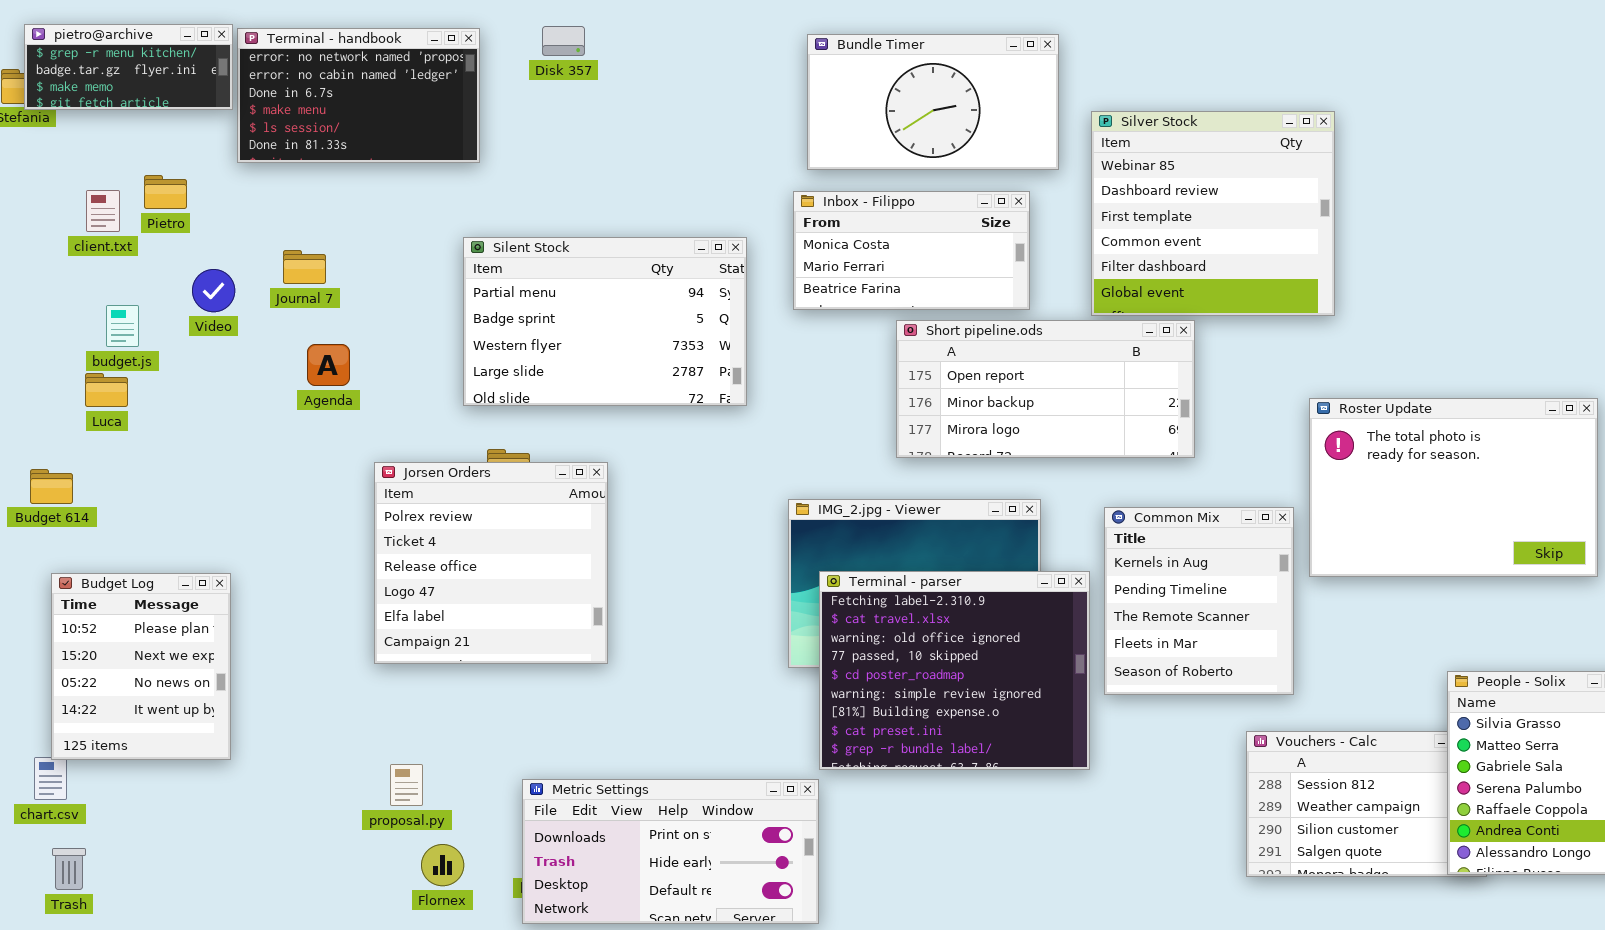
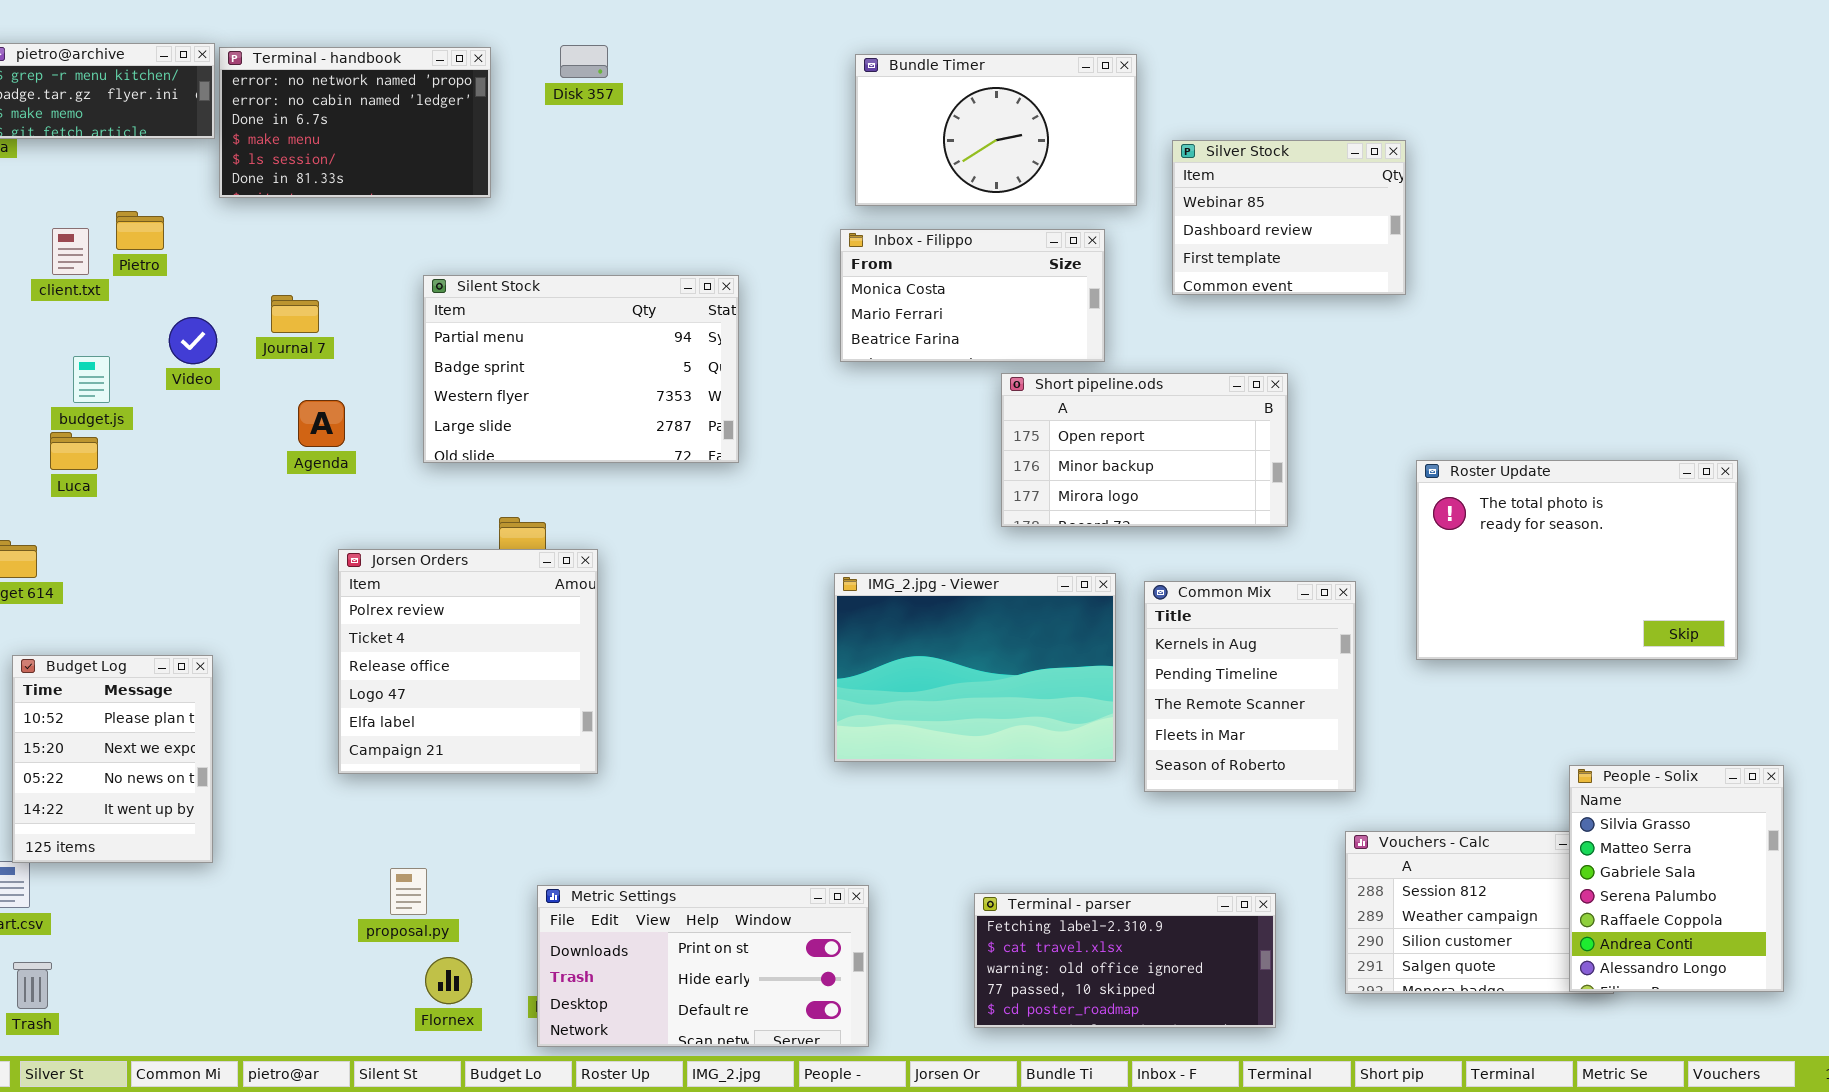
Silver Stock: [1091,111,1335,316] -> [1172,140,1406,295], resized
Silent Stock: [463,237,747,406] -> [423,275,739,463], moved
Short pipeline.ods: [896,320,1195,458] -> [1001,373,1288,527], resized
Jorsen Orders: [374,462,608,664] -> [338,549,598,774], moved
Common Mix: [1104,507,1294,695] -> [1144,581,1356,792], moved
Terminal - parser: [819,571,1090,770] -> [974,893,1276,1028], moved, resized

